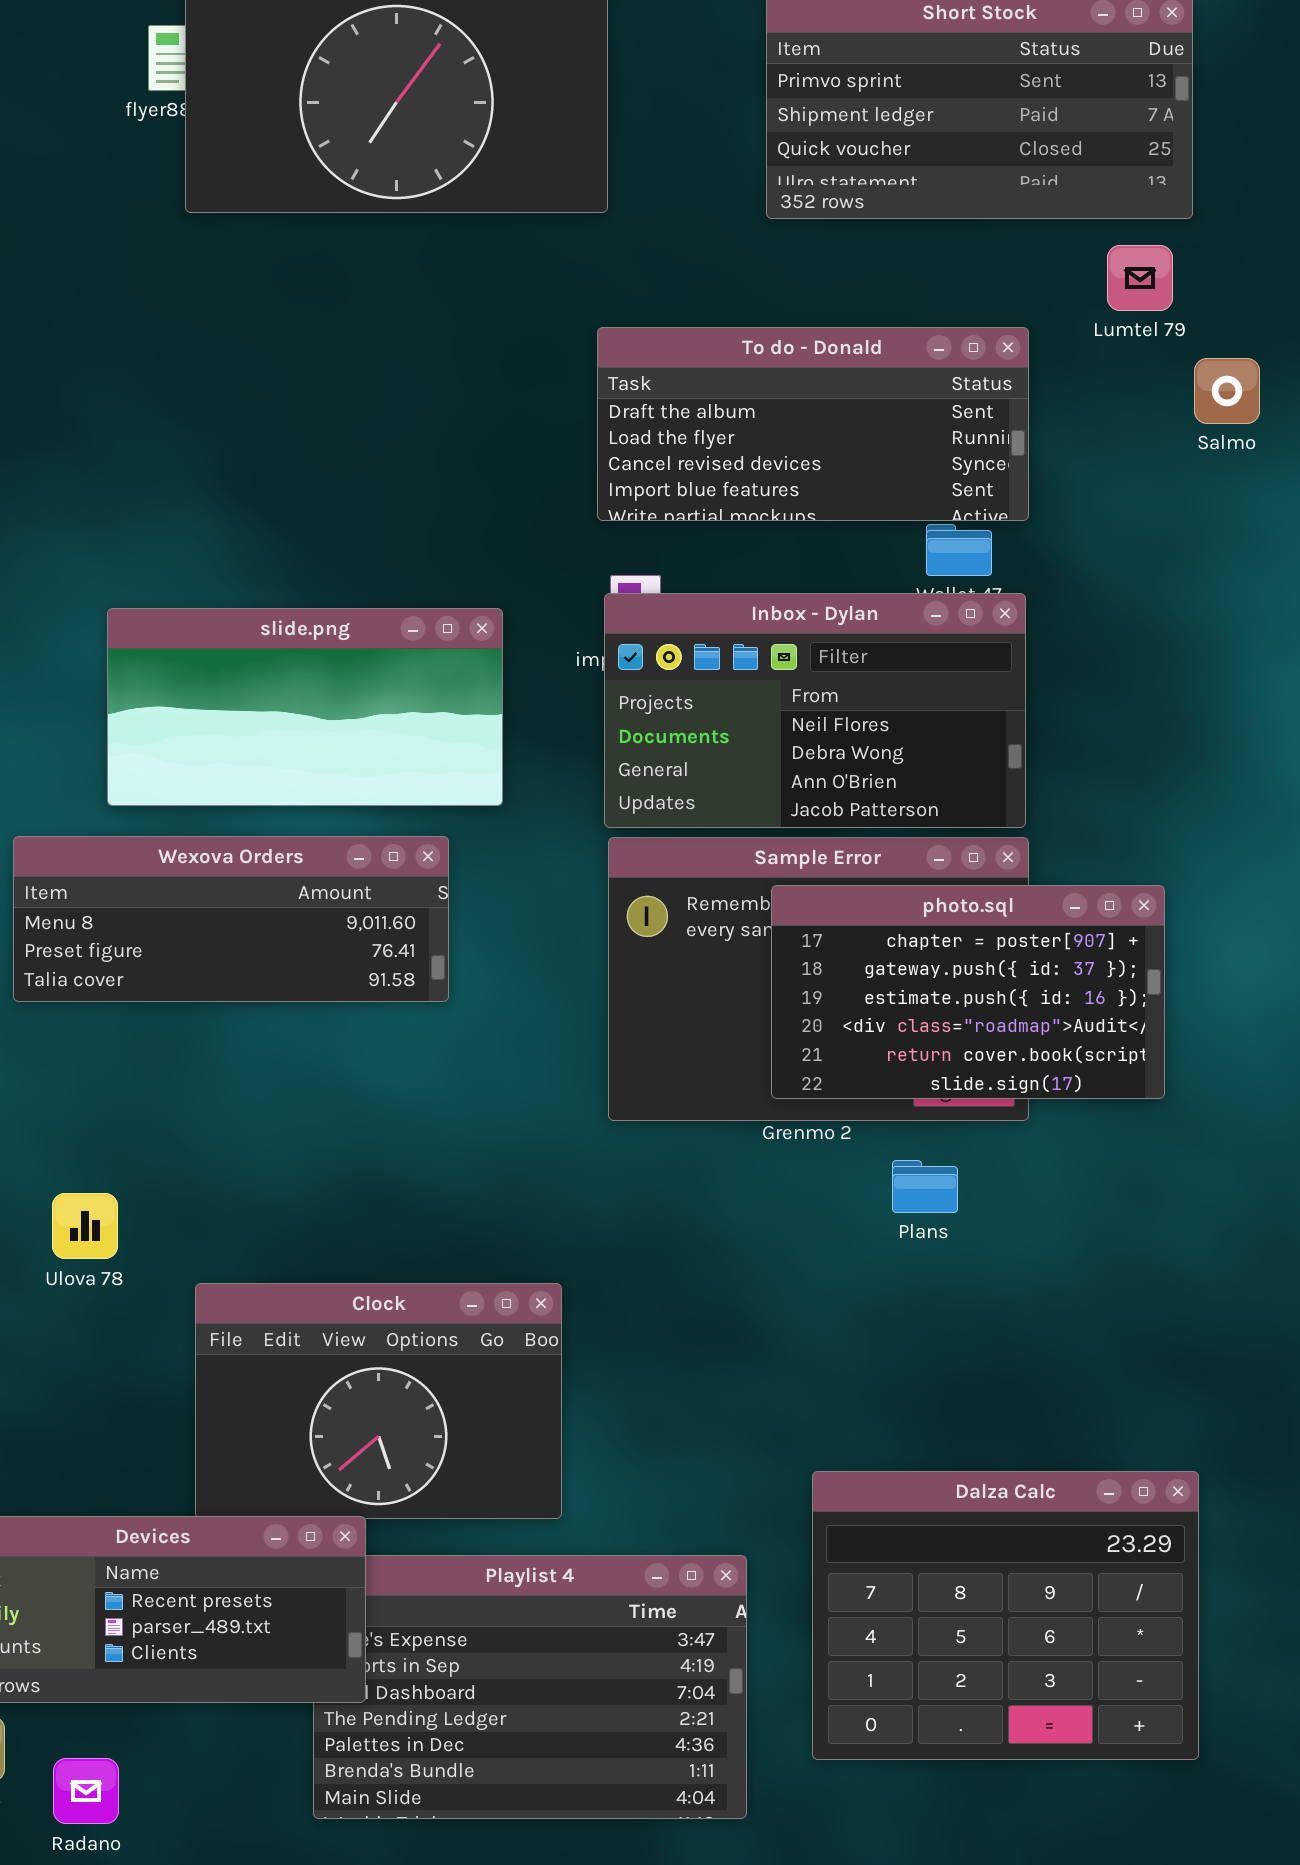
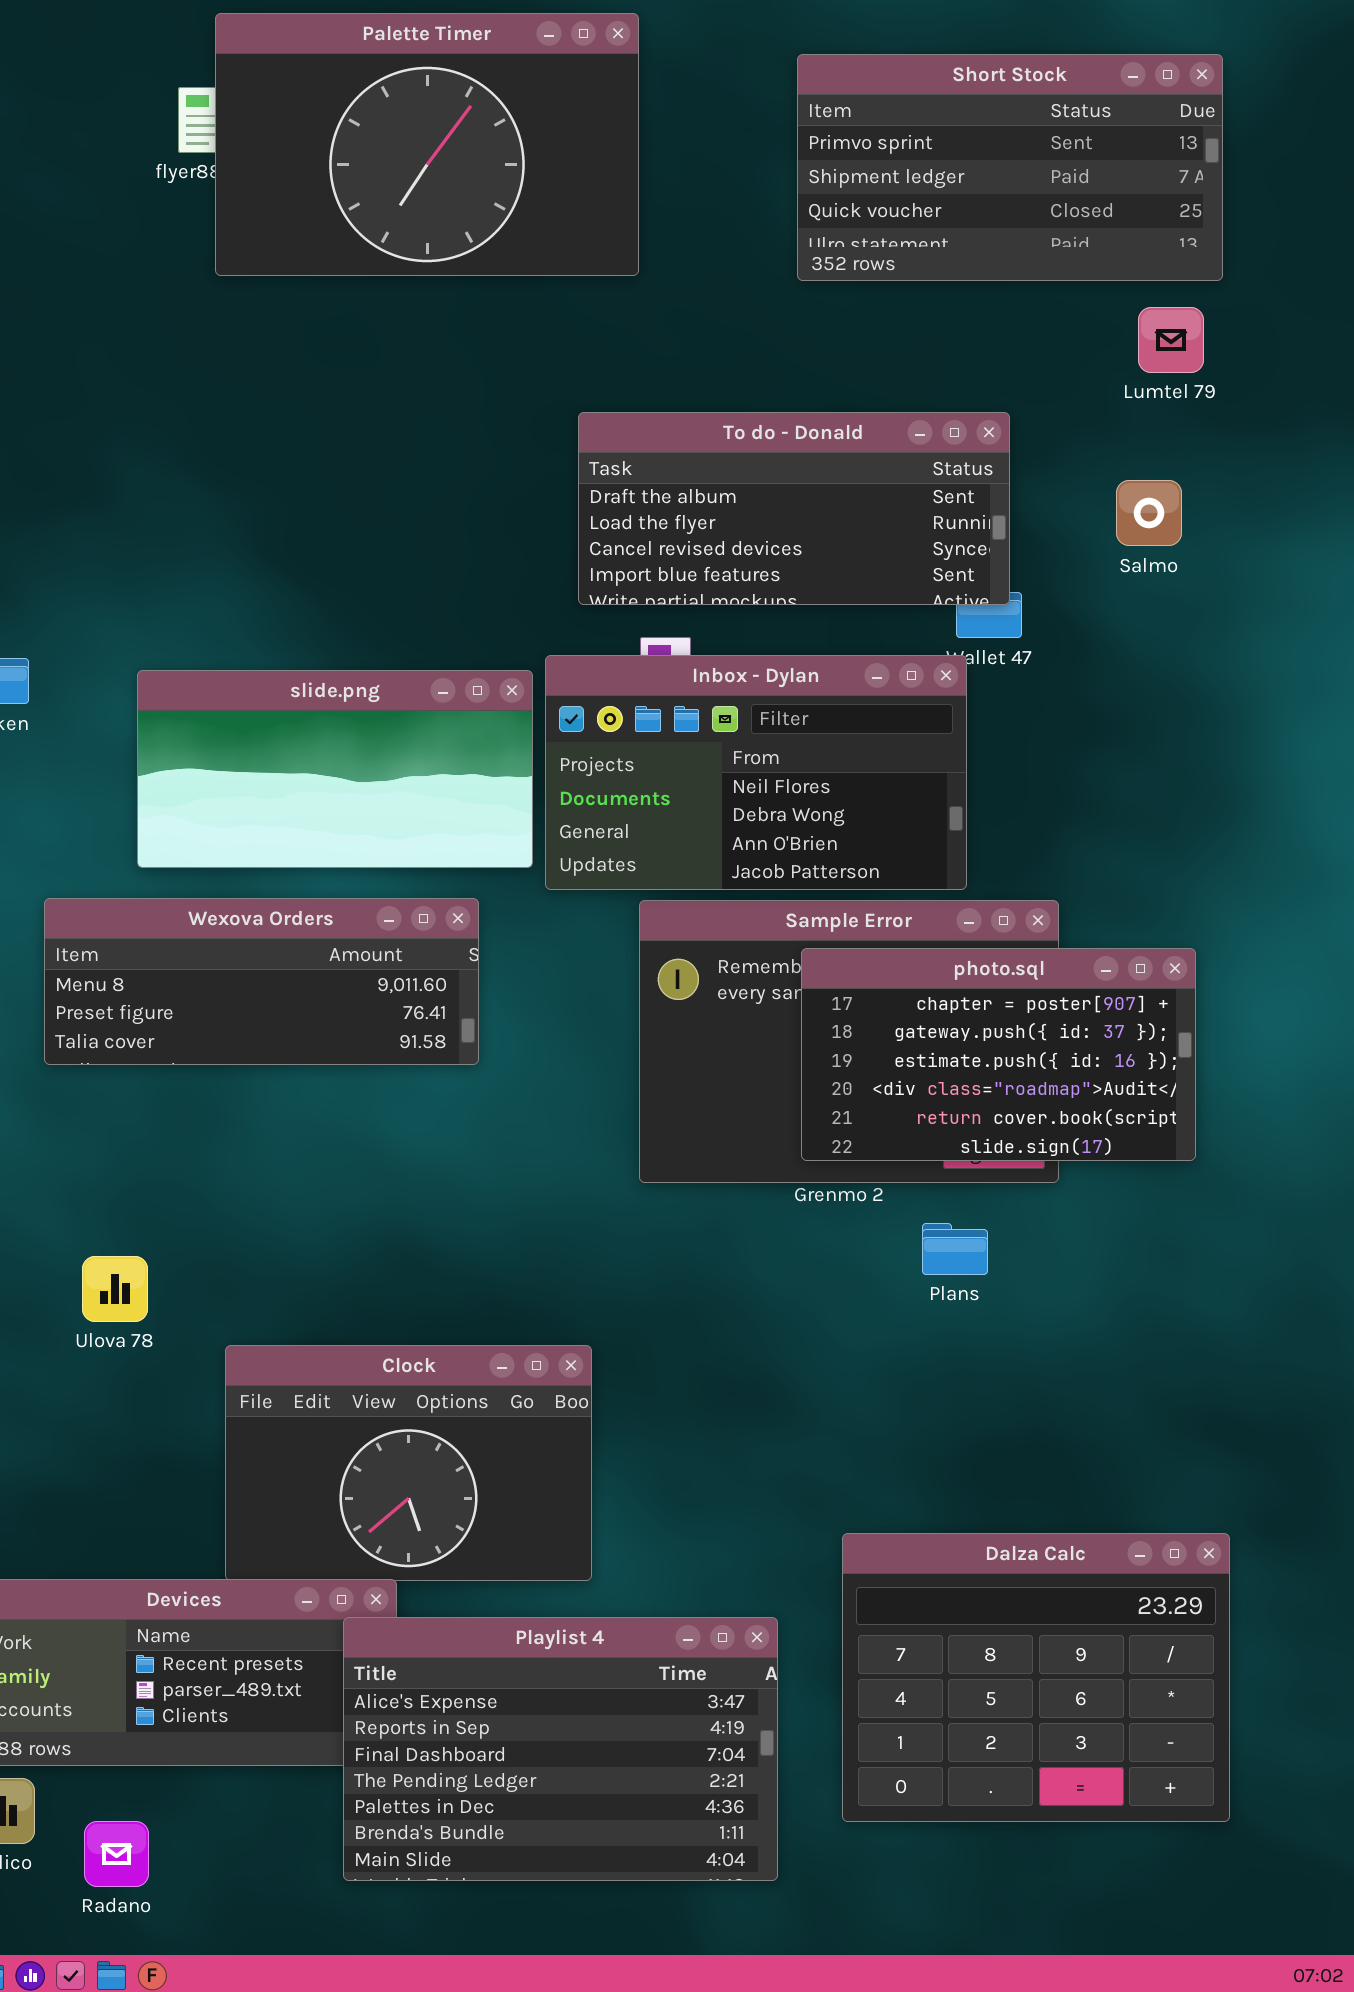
To do - Donald: [597,327,1029,521] -> [578,412,1010,605], moved
Salmo: [1194,358,1260,424] -> [1116,480,1182,546], moved
Inbox - Dylan: [604,593,1026,828] -> [545,655,967,890], moved
Playlist 4: [313,1555,747,1819] -> [343,1617,778,1881], raised

